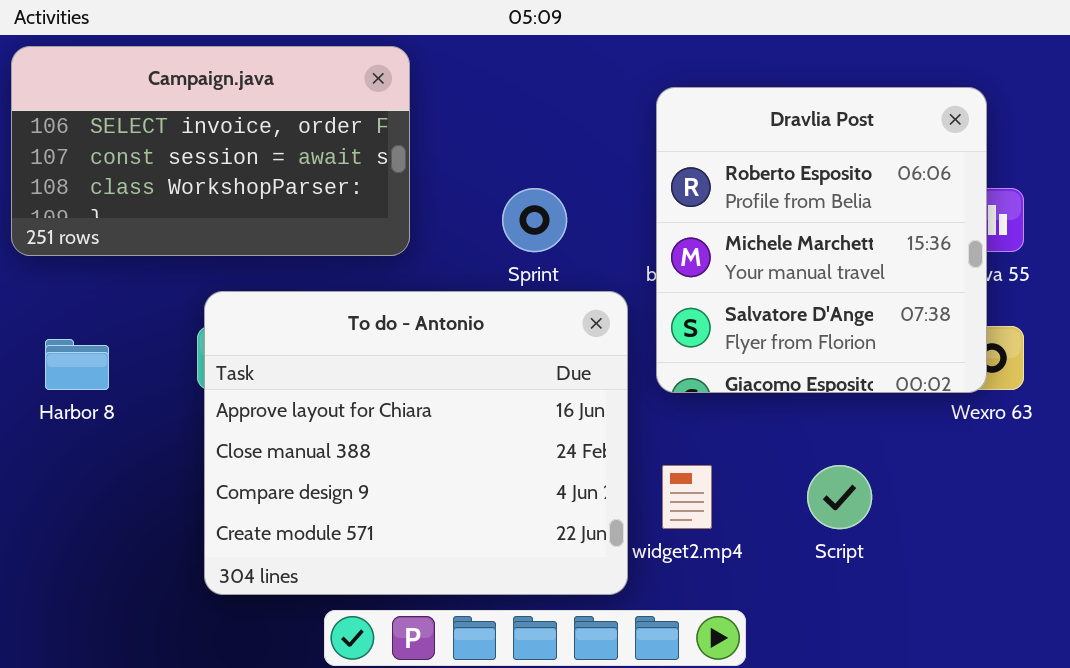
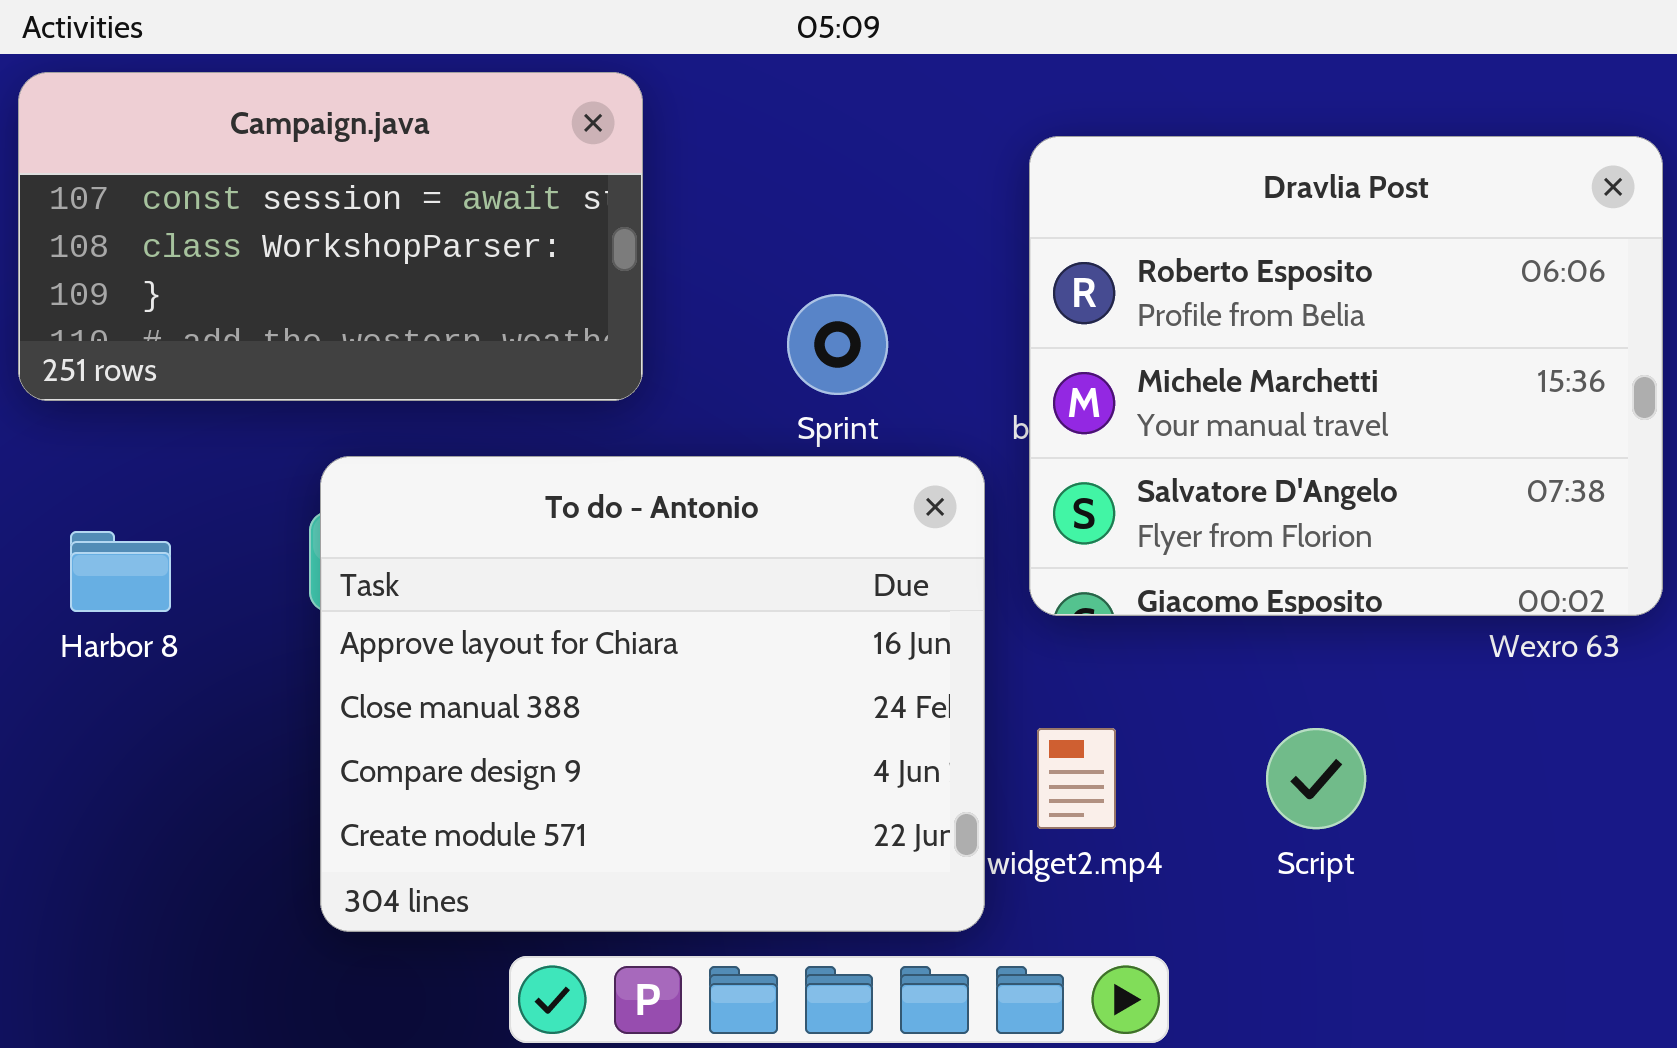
Campaign.java: [11,46,410,256] -> [18,72,643,401], scrolled down 1 row
Dravlia Post: [656,87,987,393] -> [1029,136,1663,616], resized

